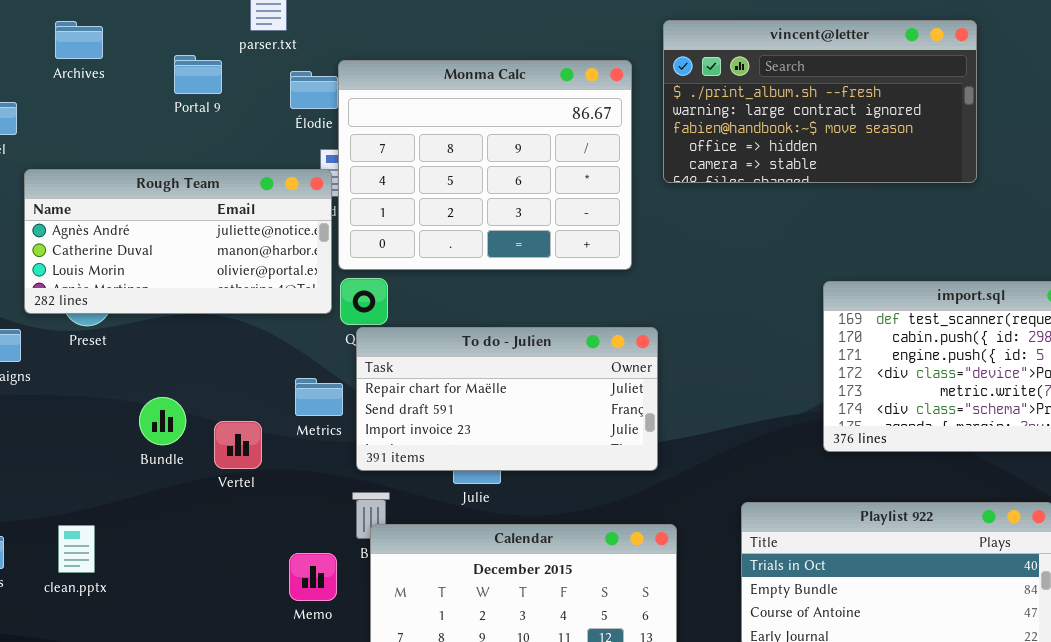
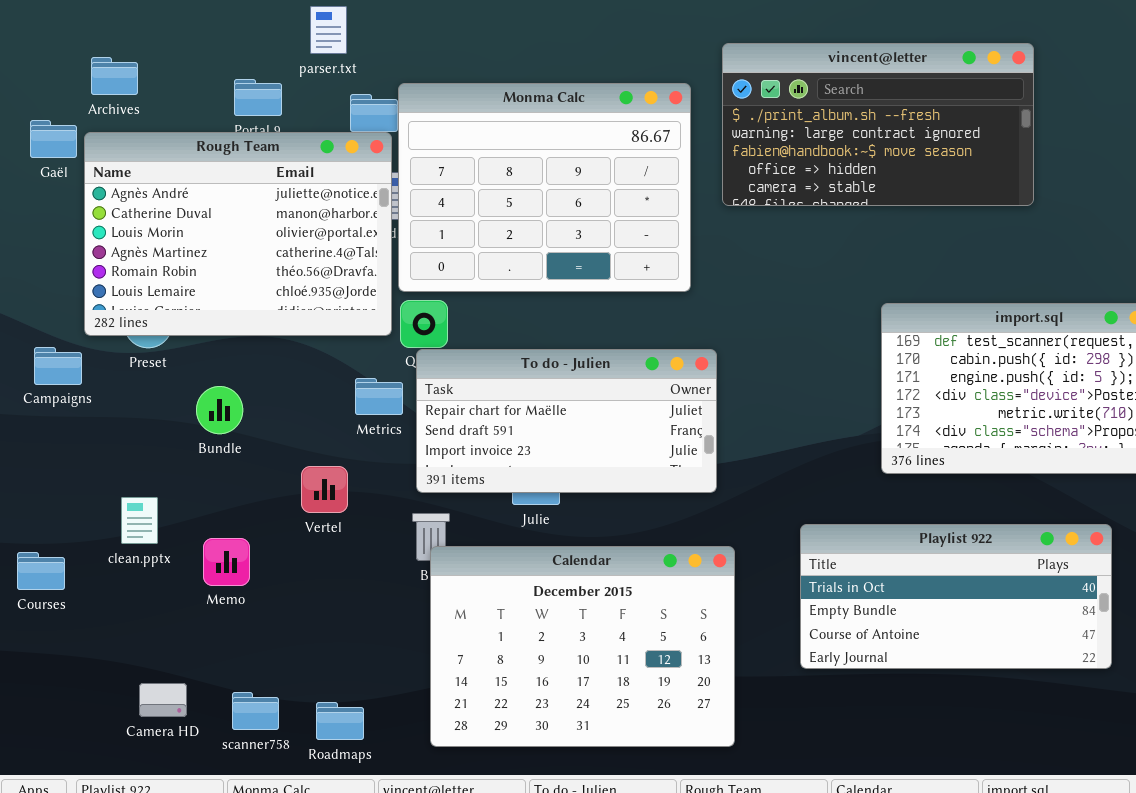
Archives: [55,21,103,59] -> [91,57,138,95], moved
Rough Team: [24,169,332,314] -> [84,132,392,336], resized
Metrics: [295,378,343,416] -> [355,378,403,415], moved
Bundle: [139,397,186,445] -> [196,386,243,434], moved
Vertel: [214,421,262,469] -> [301,466,348,513], moved
clean.pptx: [58,525,95,573] -> [121,497,158,544], moved
Memo: [289,553,337,601] -> [203,538,250,586], moved

